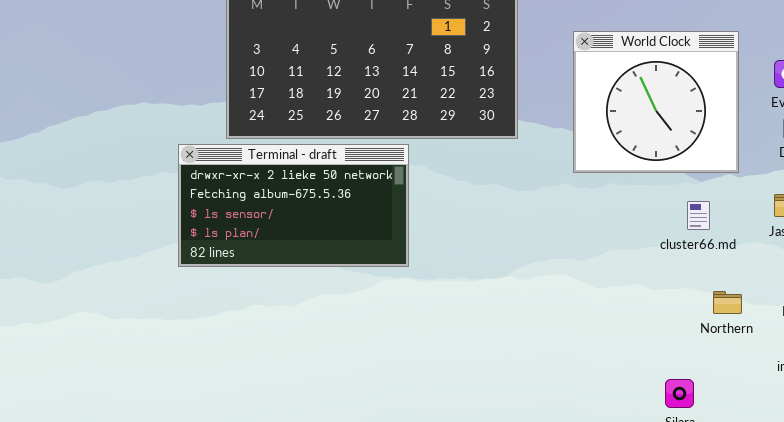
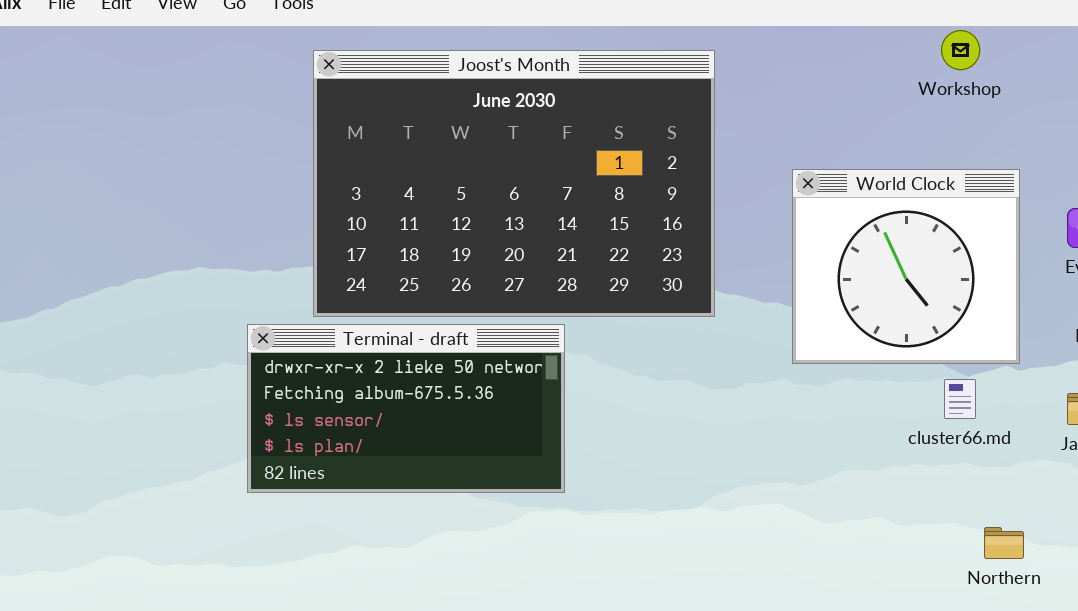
cluster66.md: [687,201,710,230] -> [944,379,976,419], moved

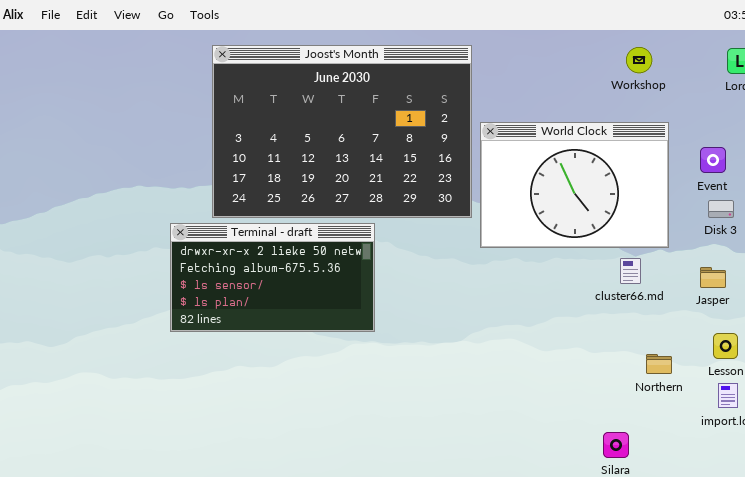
Workshop: [941,30,980,70] -> [626,47,652,73], moved
World Clock: [792,169,1020,364] -> [480,122,669,248], resized

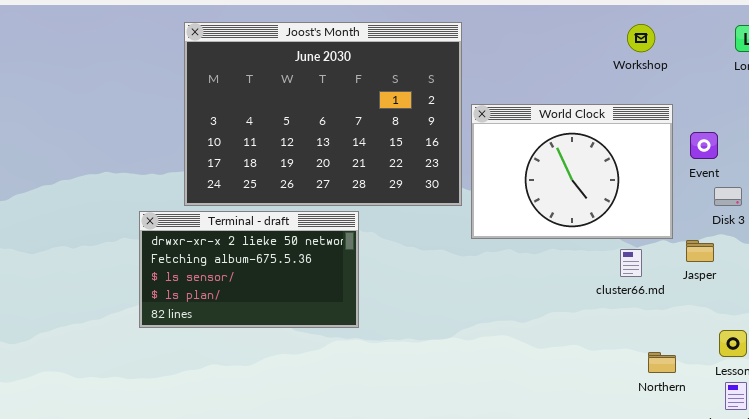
Event: [700,147,726,173] -> [690,132,718,159], moved
Jasper: [700,267,726,288] -> [686,240,714,262], moved

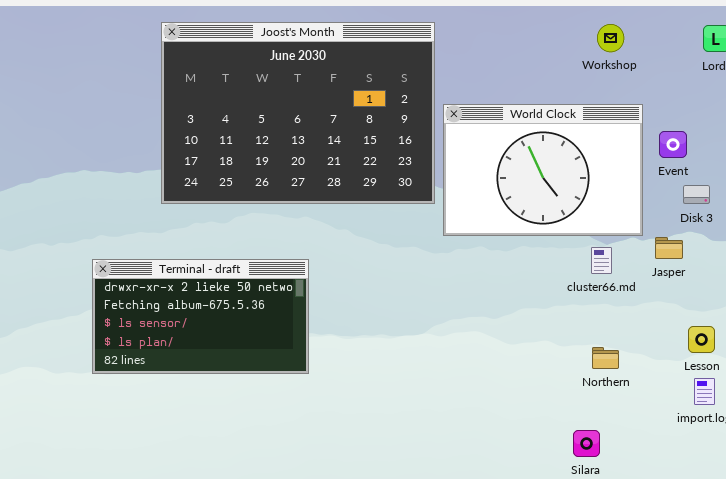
Terminal - draft: [139,211,359,328] -> [92,259,309,374], moved
Northern: [648,352,676,373] -> [592,347,619,369], moved

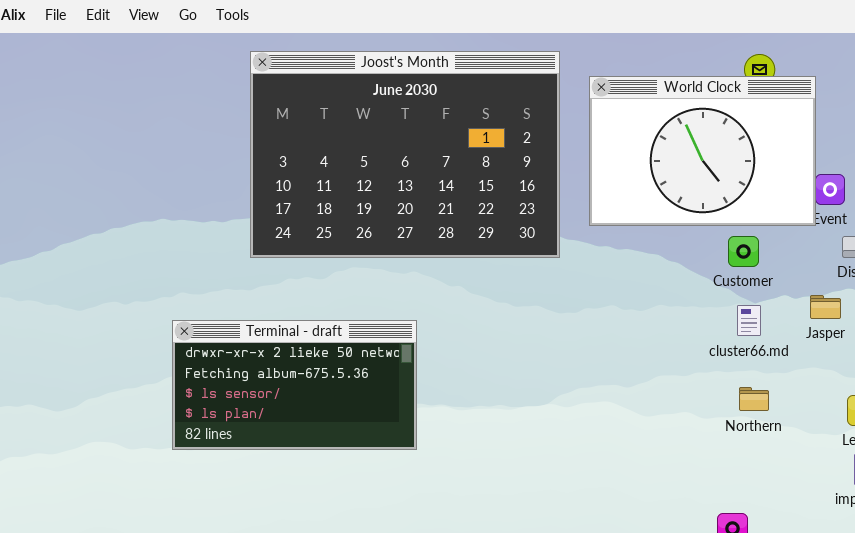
World Clock: [443,104,643,236] -> [589,76,816,226], moved
Northern: [592,347,619,369] -> [739,387,769,411], moved

